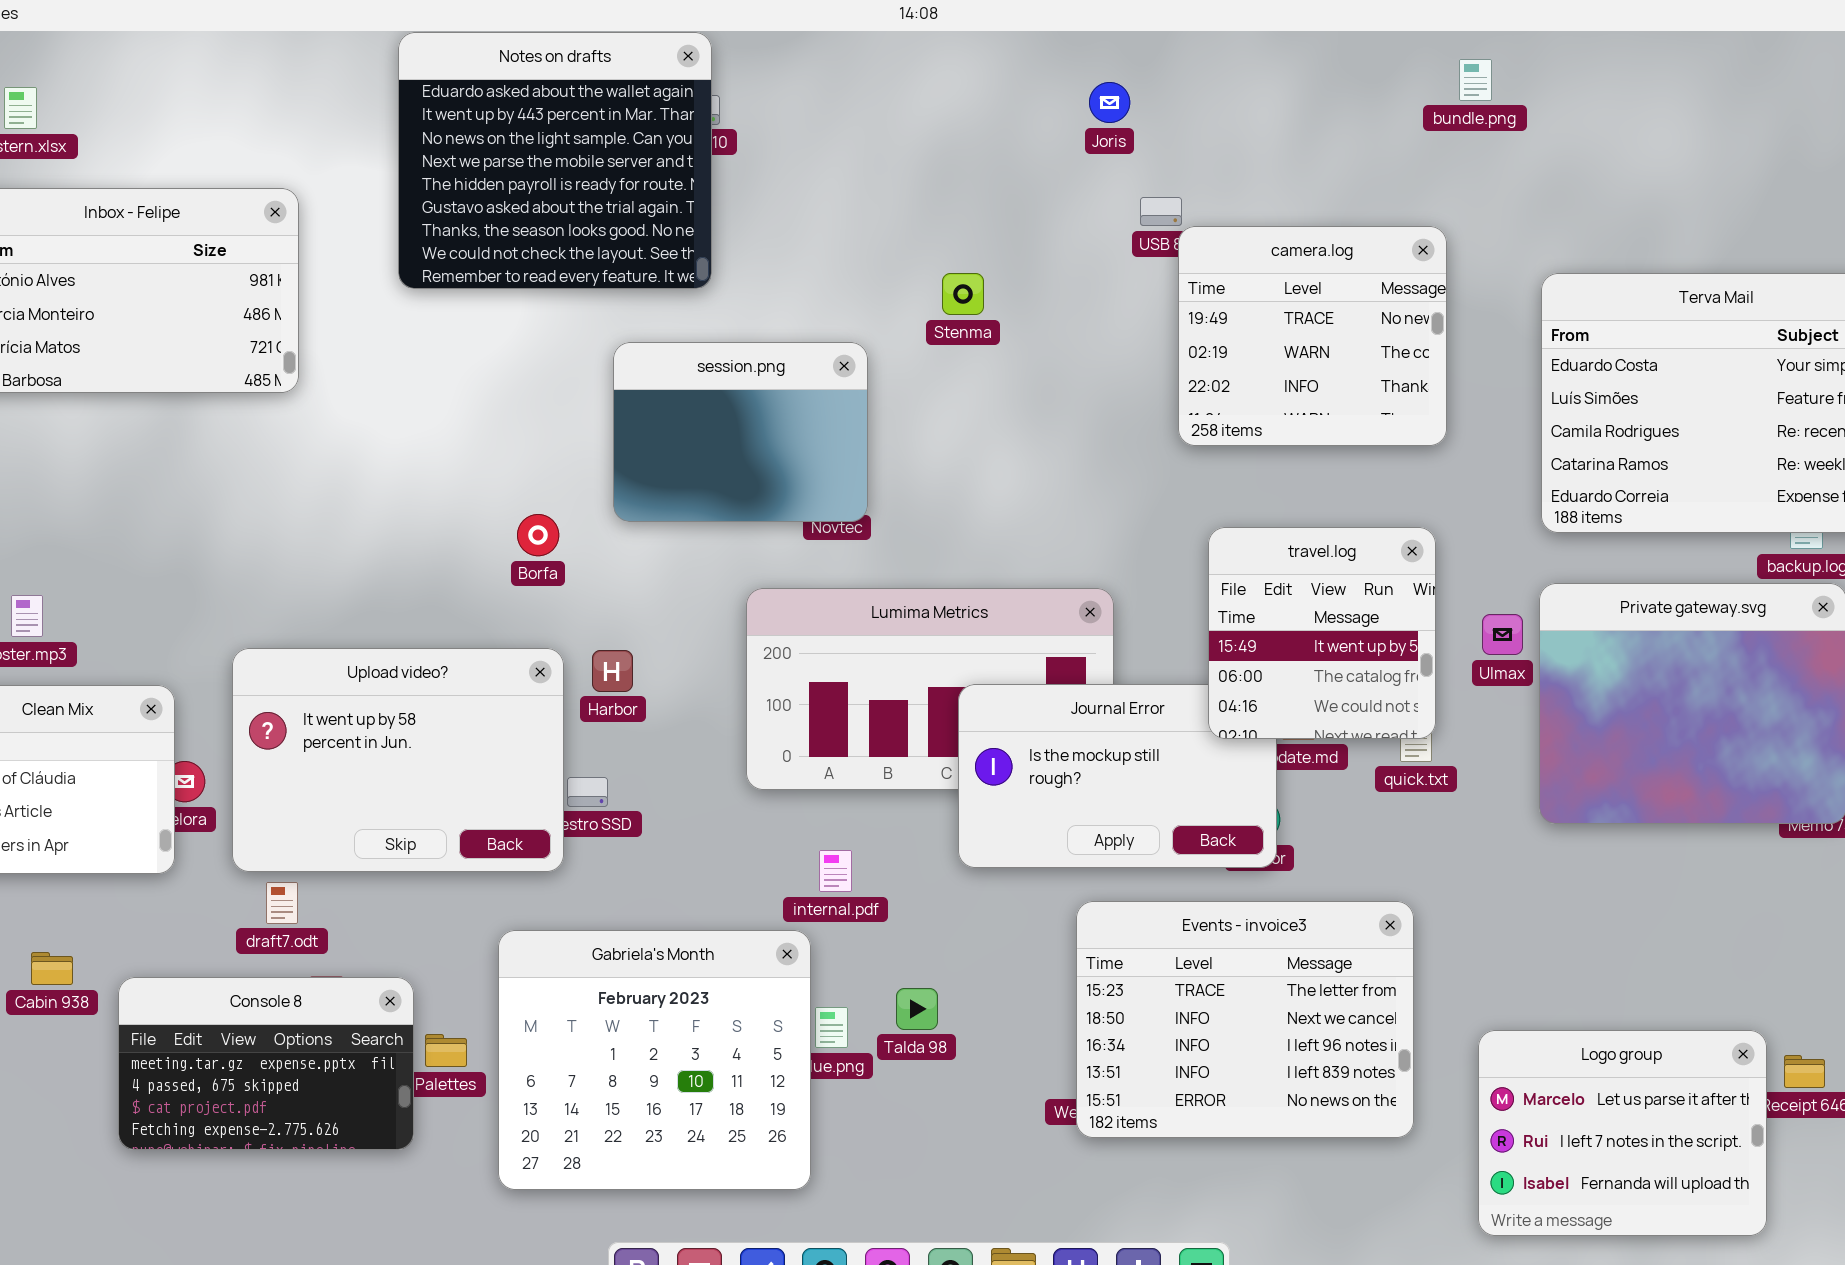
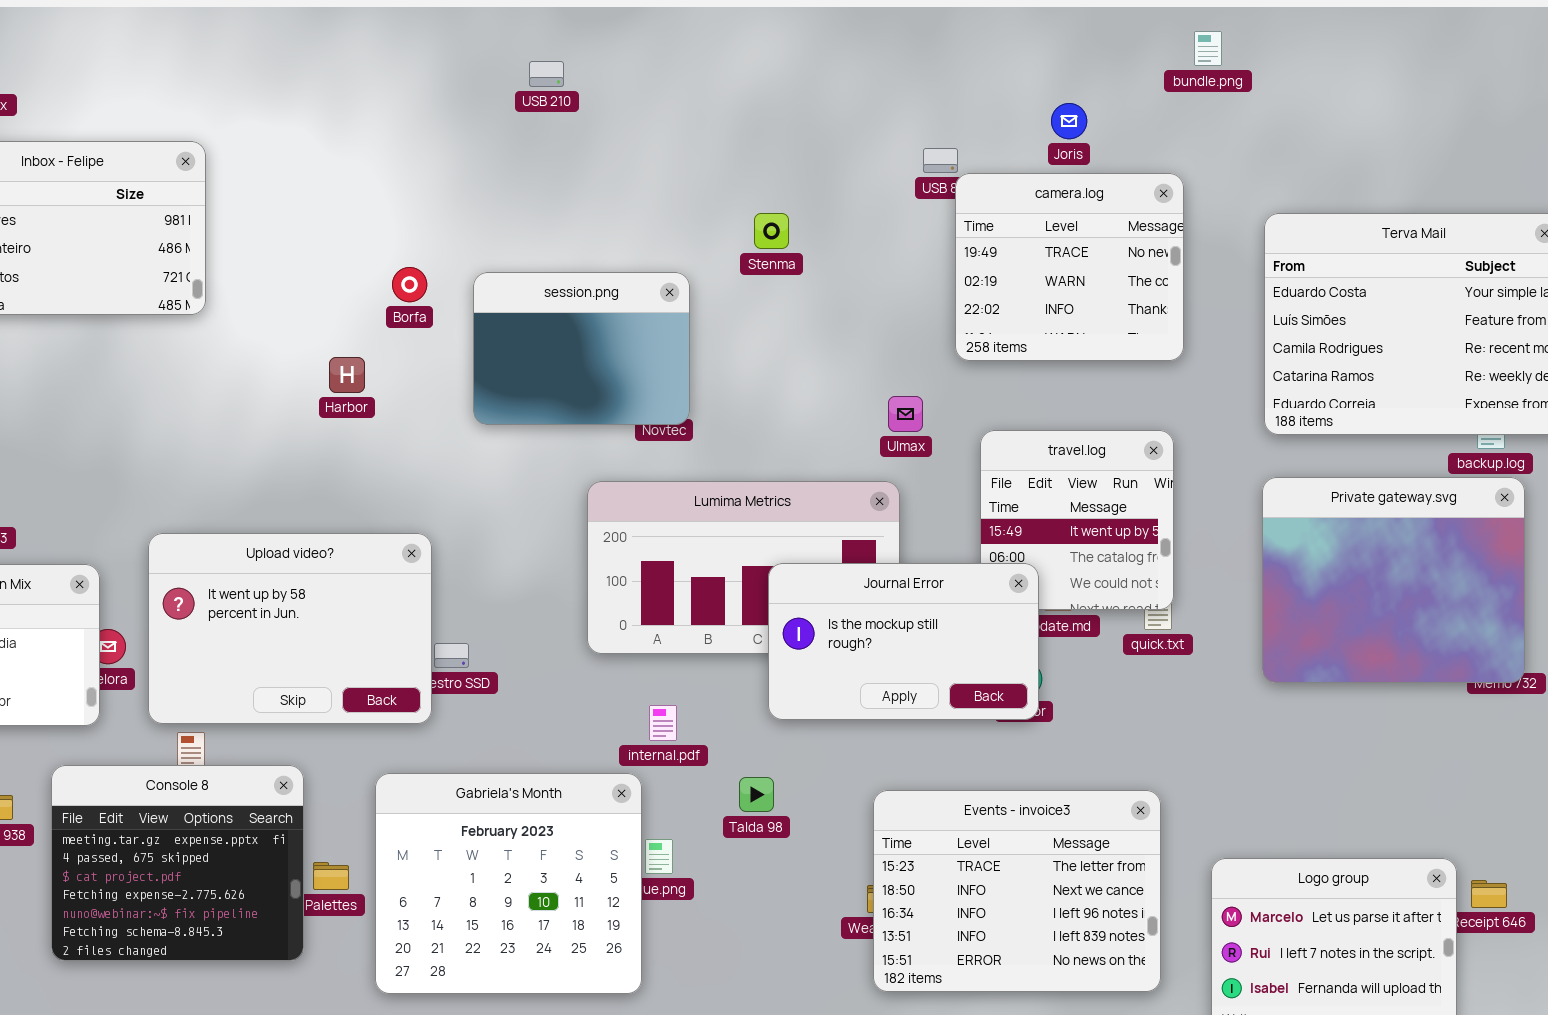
Notes on drafts: [398,32,712,289] -> none, closed
Joris: [1089,82,1130,123] -> [1051,103,1087,139], moved
Borfa: [517,514,559,556] -> [392,267,427,302], moved
Ulmax: [1482,614,1523,655] -> [888,396,923,432], moved
Harbor: [592,650,633,692] -> [329,357,365,393], moved
Journal Error: [958,684,1277,868] -> [768,563,1039,720], raised
Events - invoice3: [1076,901,1414,1138] -> [873,790,1161,992], moved
Console 8: [118,977,414,1150] -> [51,765,304,961], resized
Talda 98: [896,988,938,1030] -> [739,777,774,812], moved

